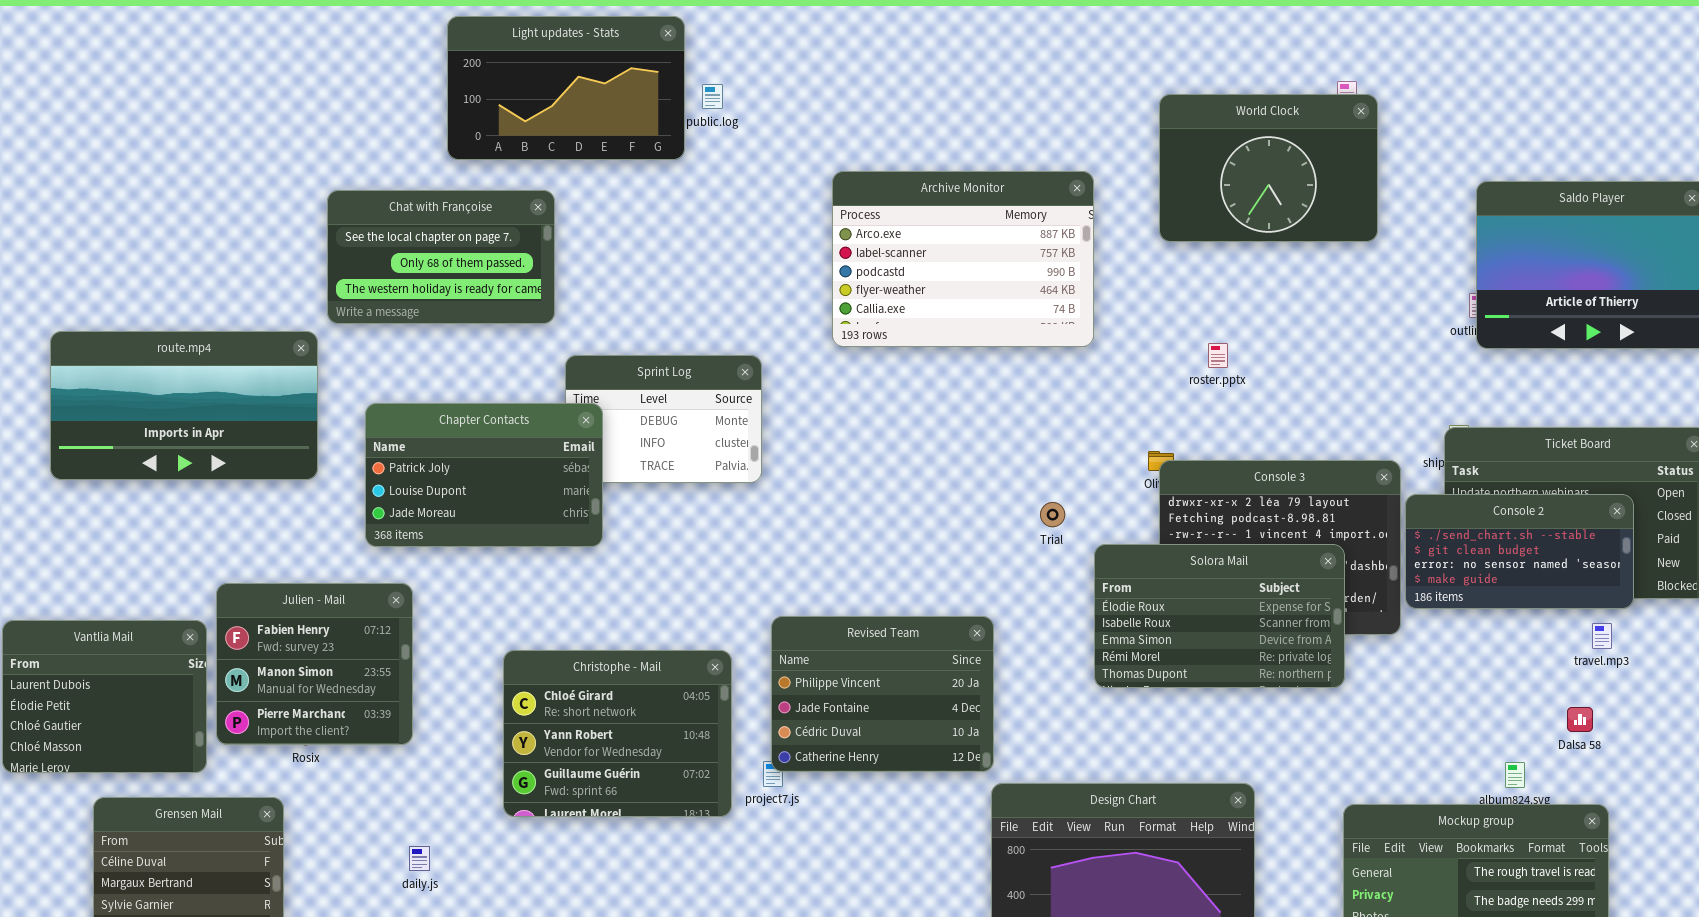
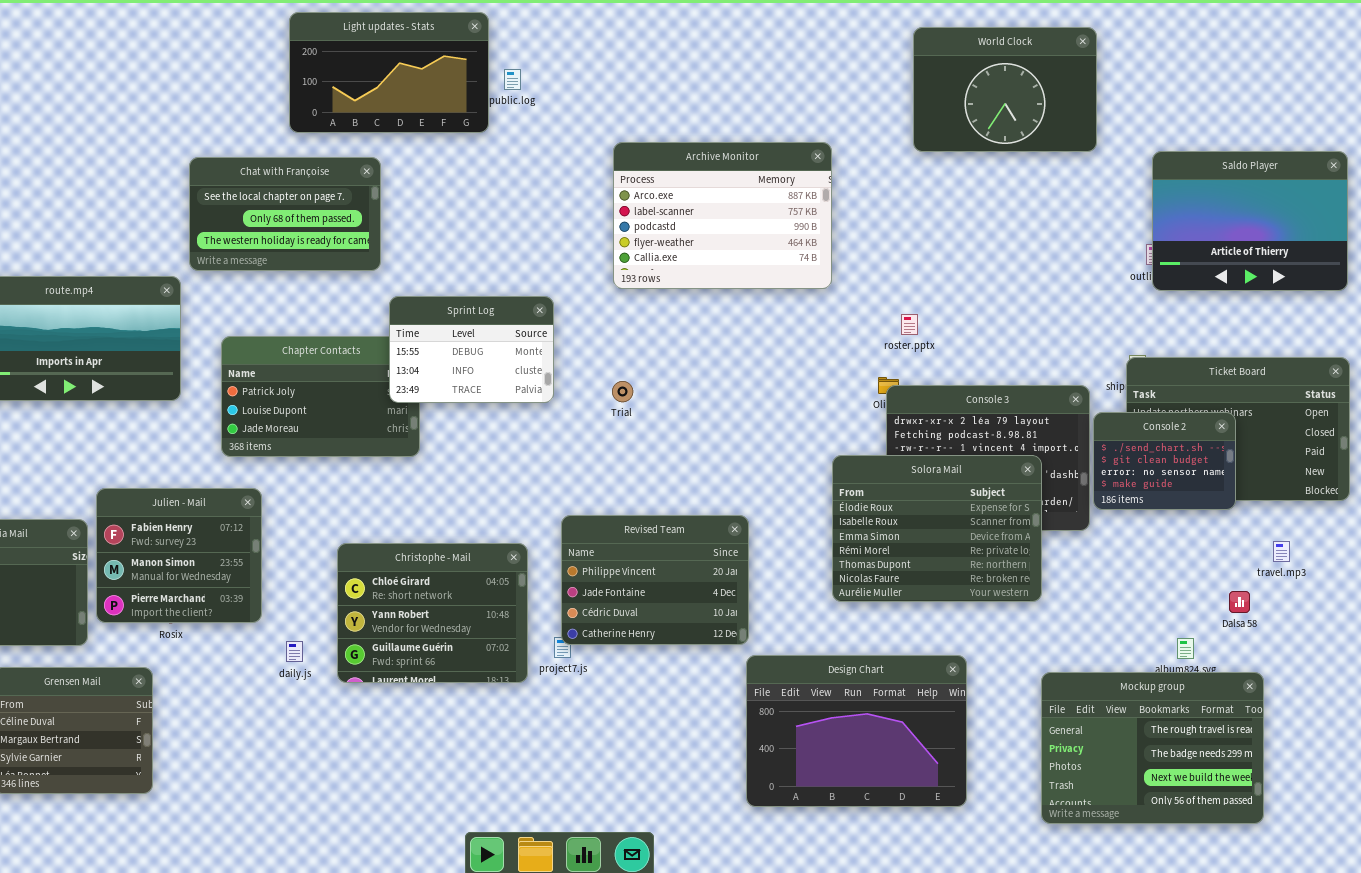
World Clock: [1159,94,1378,242] -> [913,27,1097,152], moved
roster.pptx: [1208,343,1228,368] -> [901,314,918,335], moved
Sprint Log: [565,355,762,483] -> [389,296,554,403], raised
Console 2: [1405,494,1634,609] -> [1093,412,1236,510], resized
Trial: [1040,502,1065,527] -> [612,381,633,402], moved
Solora Mail: [1094,544,1345,688] -> [832,455,1042,602], resized
travel.mp3: [1592,623,1612,649] -> [1273,541,1290,562], moved
daily.js: [409,846,430,871] -> [286,641,303,662], moved

